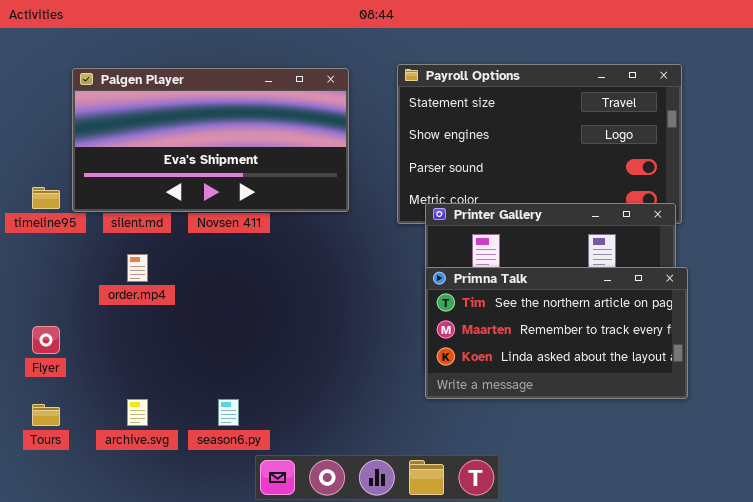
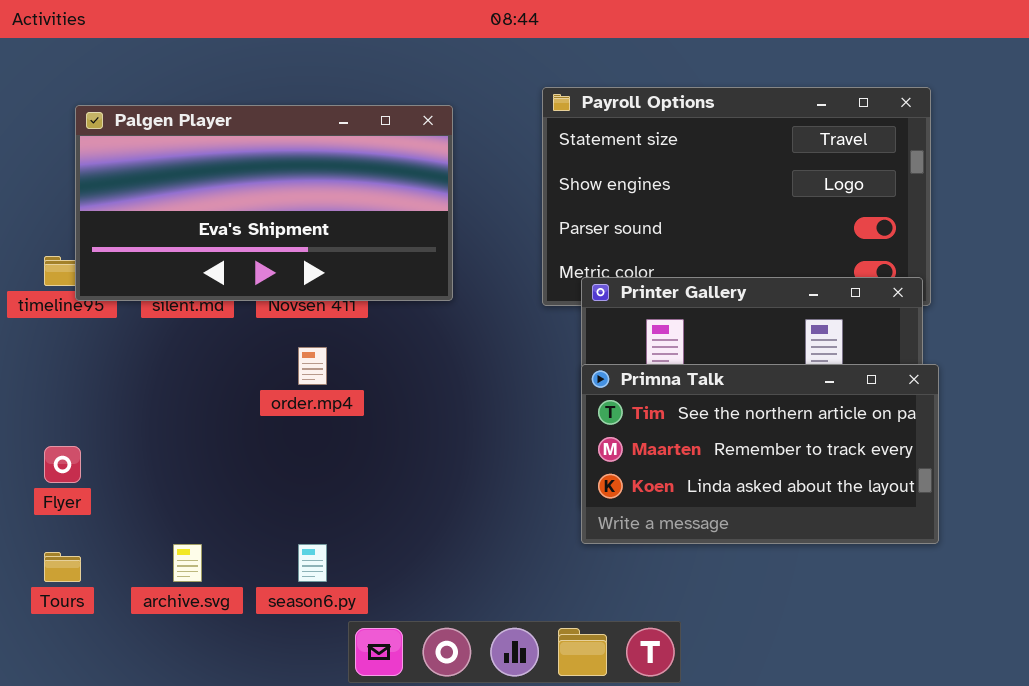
Palgen Player: [72,68,349,212] -> [75,105,453,301], moved
order.mp4: [127,254,148,282] -> [298,347,327,385], moved

